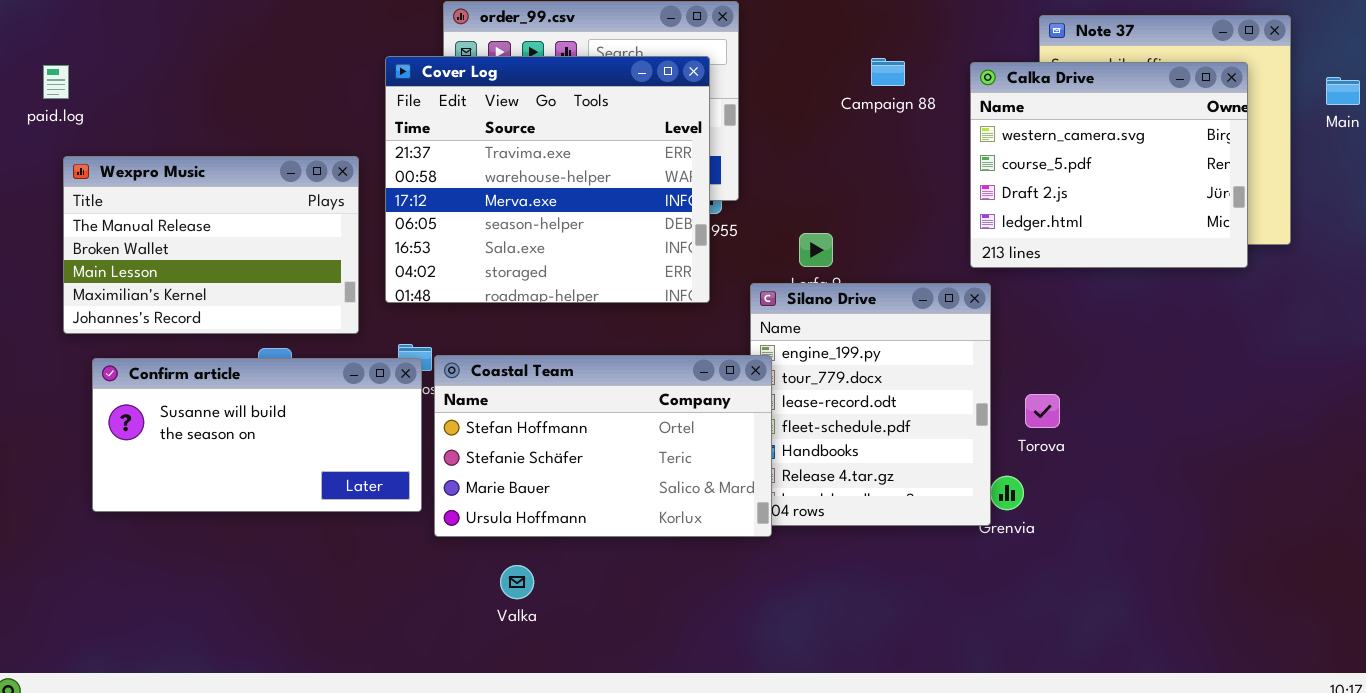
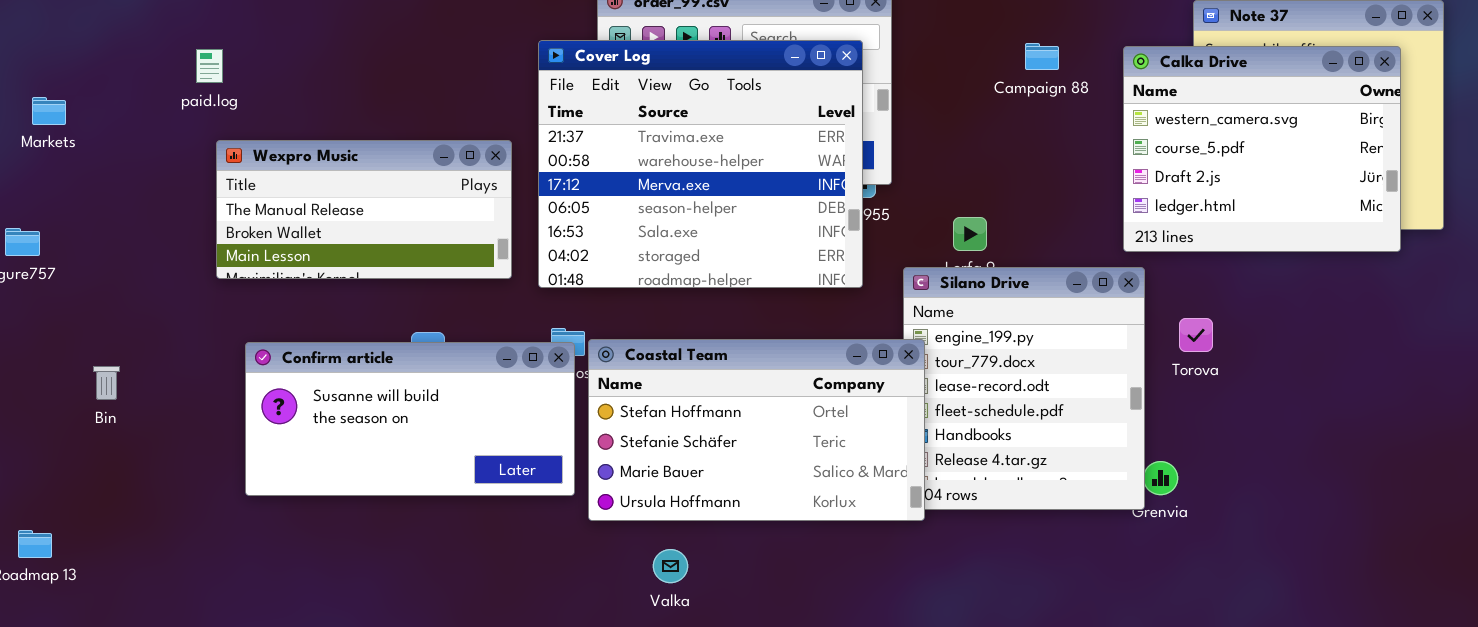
Wexpro Music: [63,156,359,334] -> [216,140,512,279], resized
Torova: [1025,394,1060,428] -> [1179,318,1213,352], moved

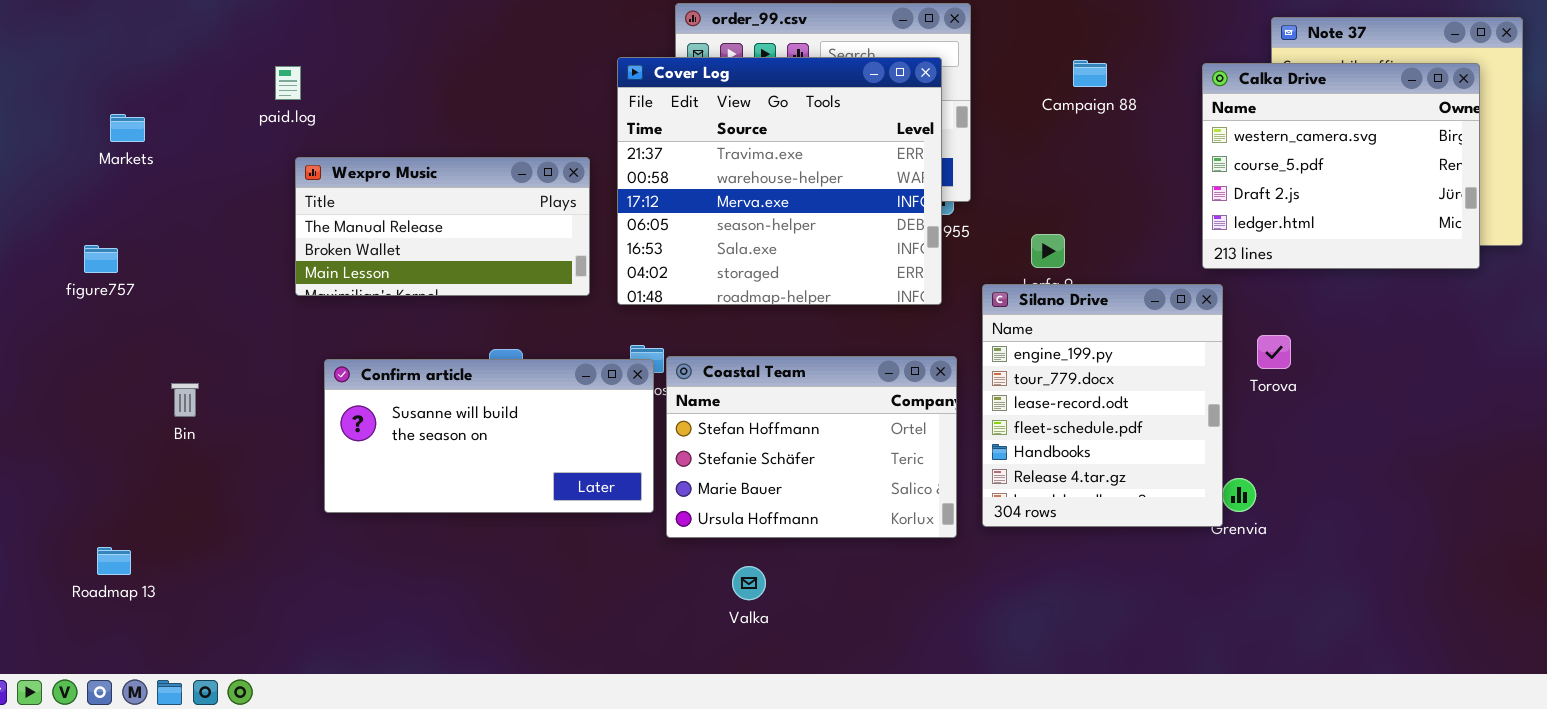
Campaign 88: [1025,43,1059,70] -> [1073,60,1107,87], moved
Coastal Team: [588,339,925,521] -> [666,356,957,538], resized

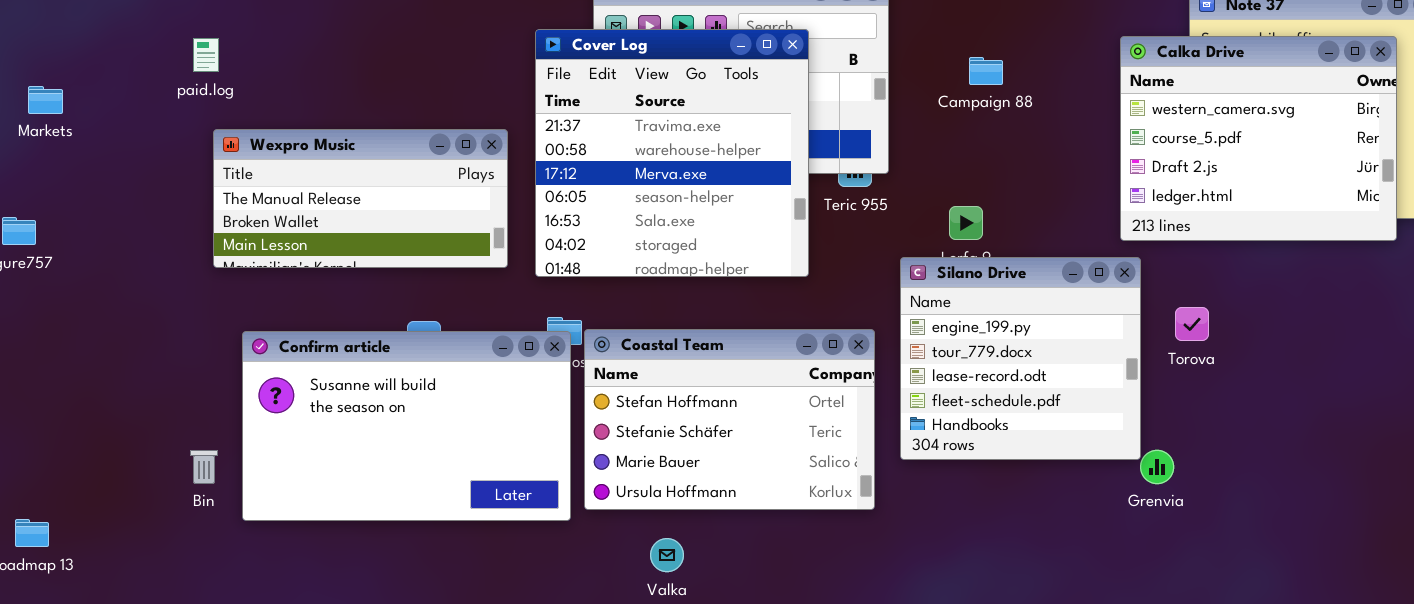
Cover Log: [617,57,942,305] -> [535,29,809,277], resized
Campaign 88: [1073,60,1107,87] -> [969,57,1003,85], moved
Silano Drive: [982,284,1223,527] -> [900,257,1141,460], resized
Confirm article: [324,359,654,513] -> [242,331,571,521], resized
Bin: [171,383,199,417] -> [190,450,218,484], moved

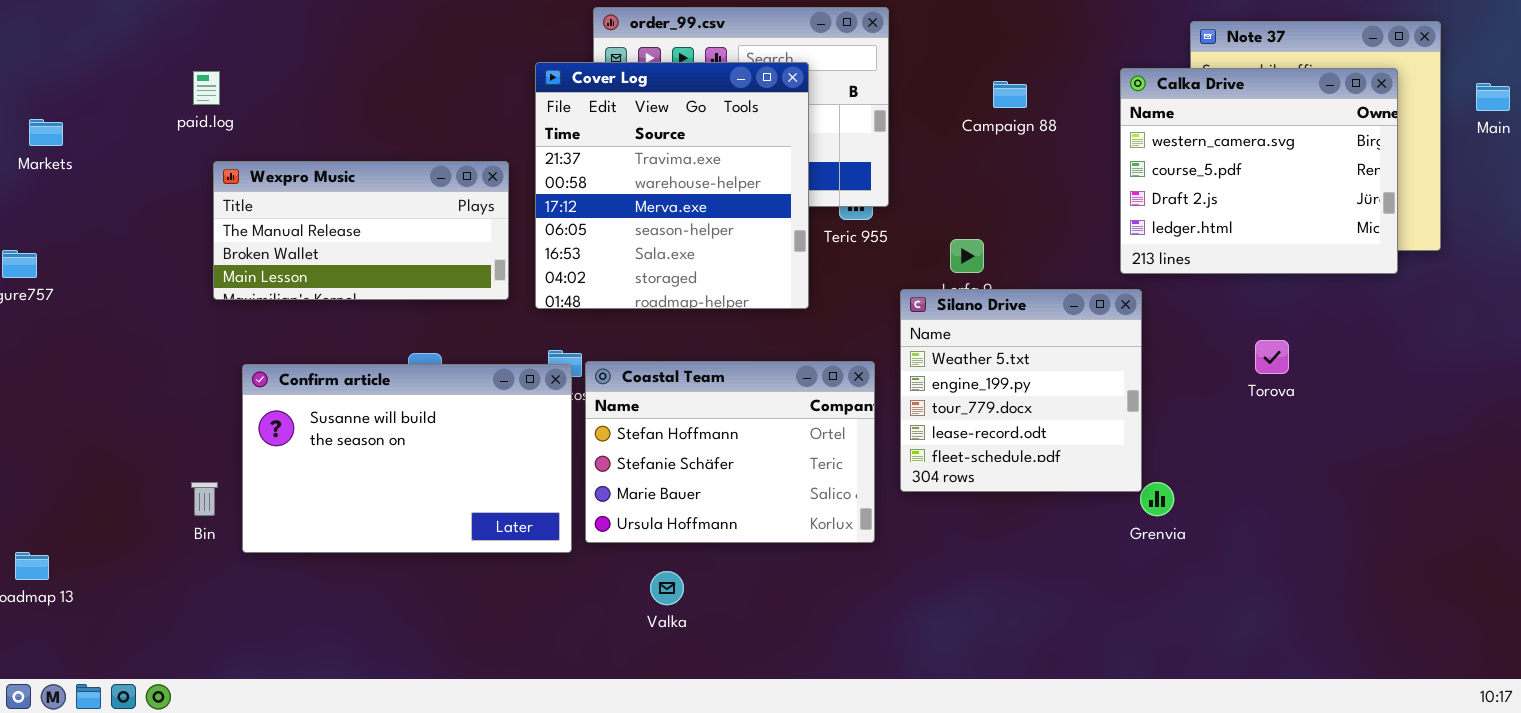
Campaign 88: [969,57,1003,85] -> [993,81,1027,108], moved
Silano Drive: [900,257,1141,460] -> [900,289,1142,492], scrolled up 1 row
Torova: [1175,307,1209,341] -> [1255,340,1289,374], moved

